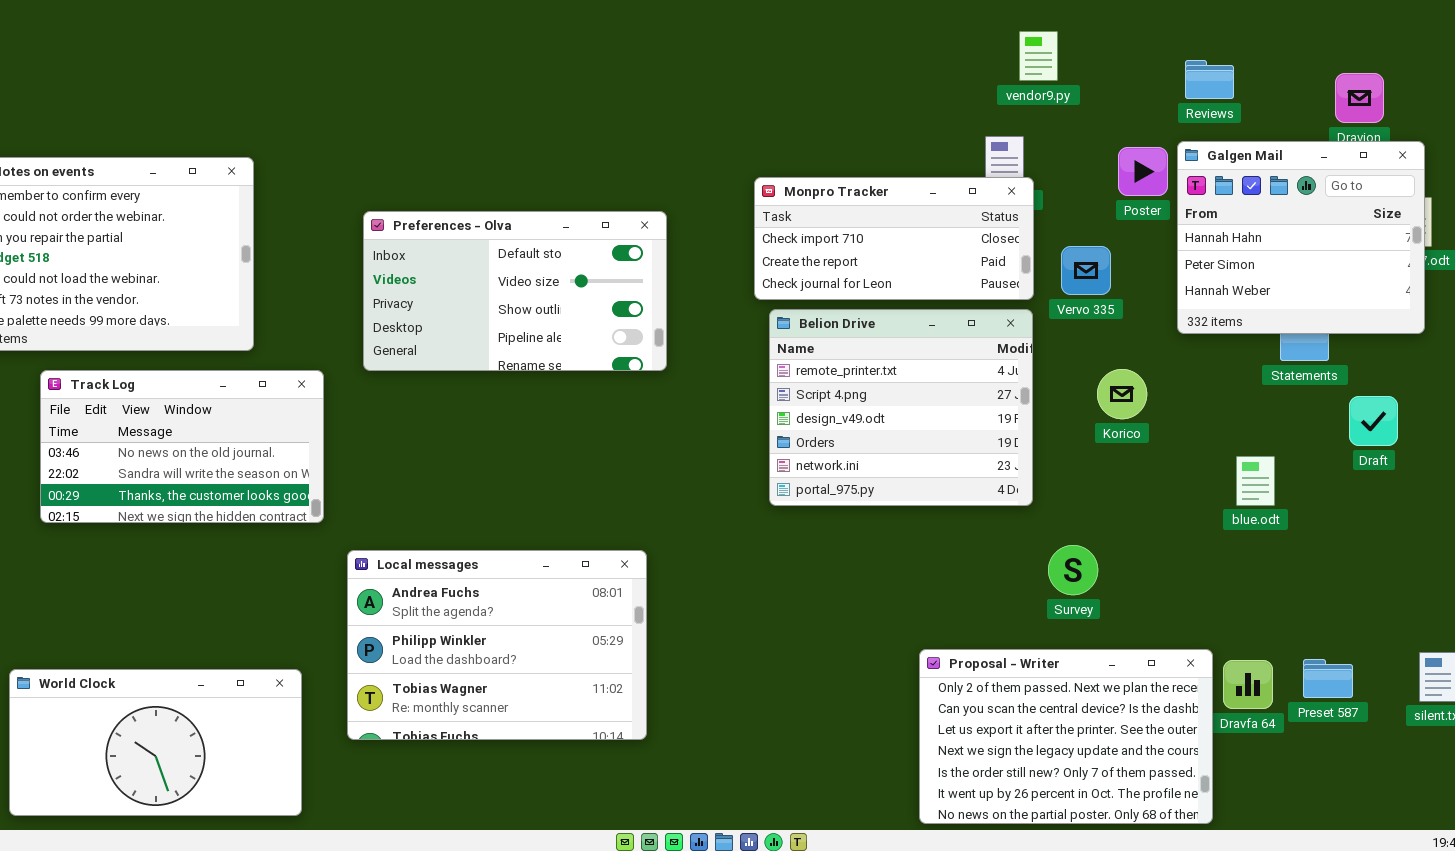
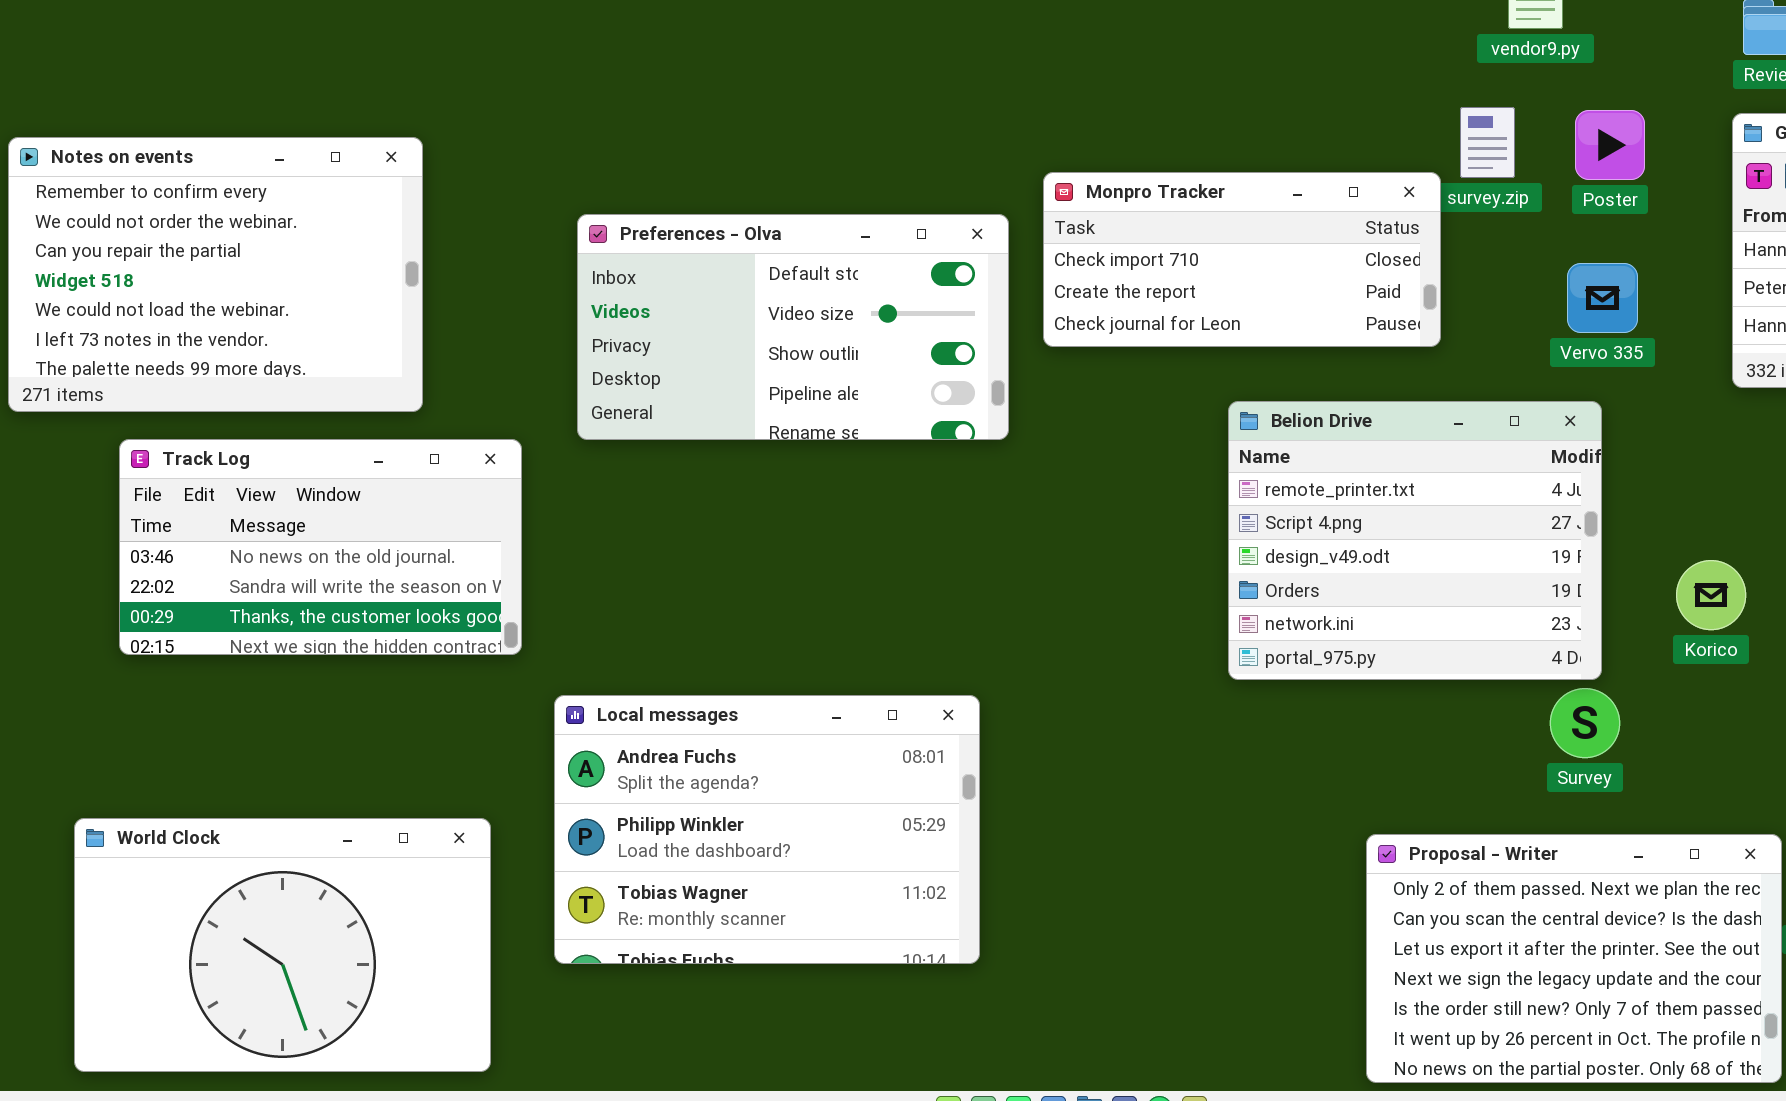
Poster: [1118,147,1168,196] -> [1575,110,1645,180], moved
Monpro Tracker: [754,177,1034,300] -> [1043,172,1441,347], moved
Belion Drive: [769,309,1033,506] -> [1228,401,1602,680], moved
Korico: [1097,369,1147,419] -> [1676,560,1746,630], moved
World Clock: [9,669,302,816] -> [74,818,491,1072], resized

